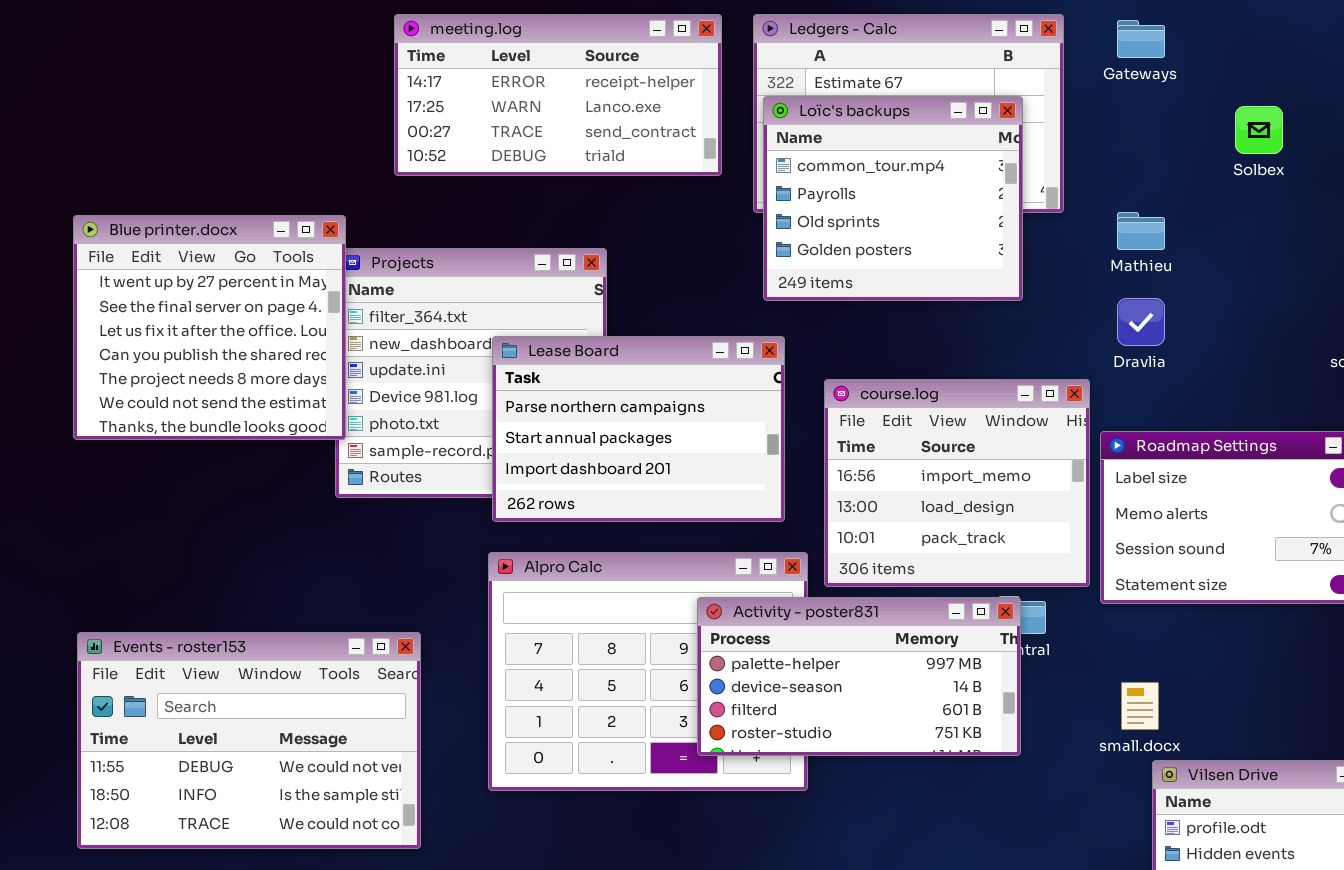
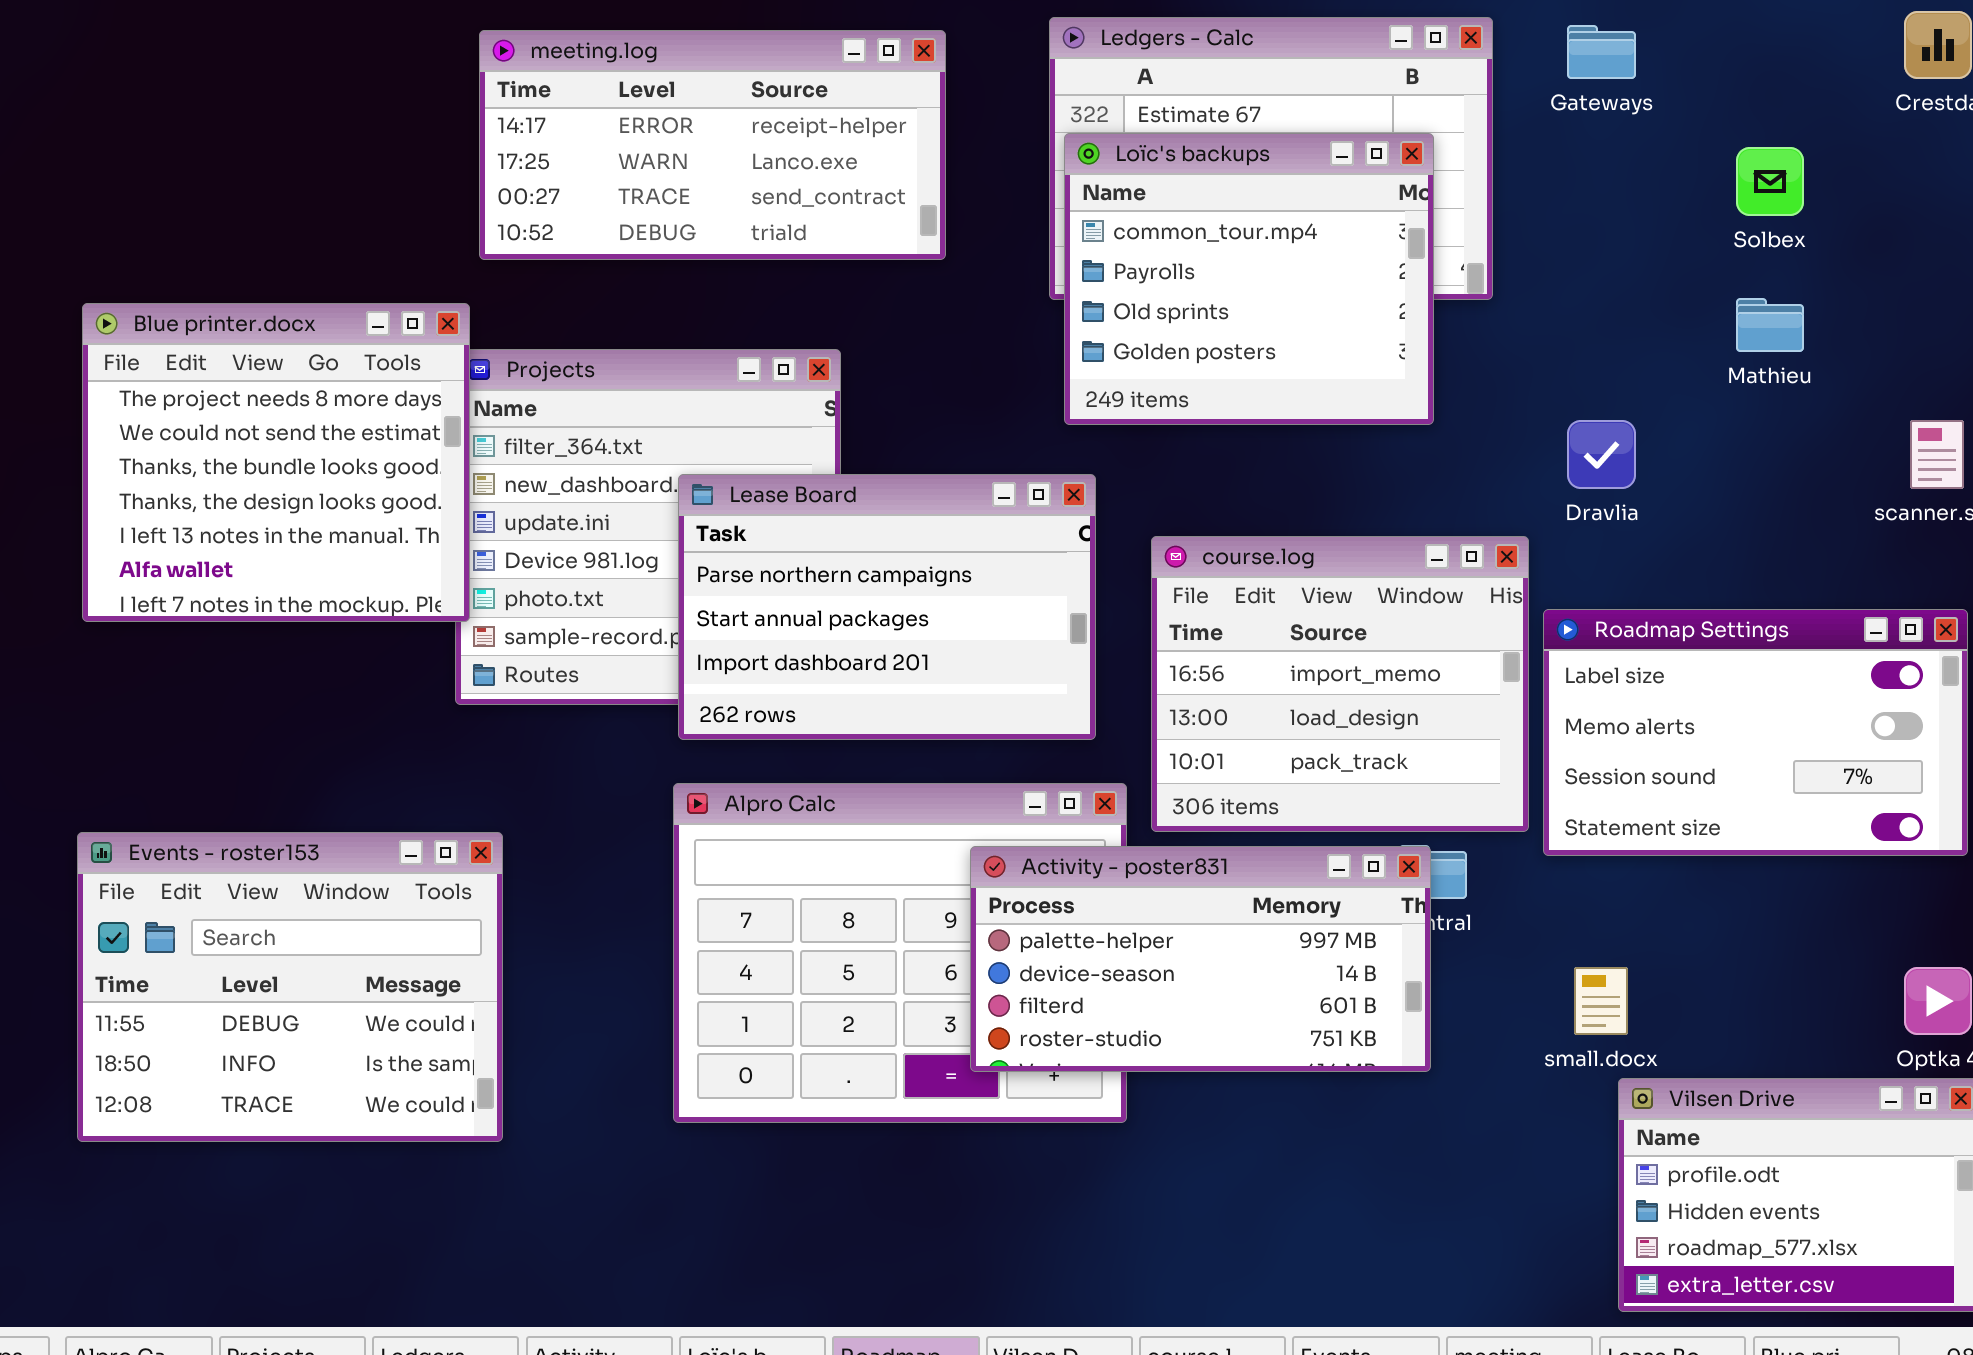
meeting.log: [394,14,722,176] -> [479,30,946,260], moved
Mathieu: [1117,212,1165,250] -> [1736,298,1804,352], moved
Blue printer.docx: [73,215,346,440] -> [82,303,470,622], scrolled down 4 rows
Events - roster153: [77,632,421,849] -> [77,832,503,1142], moved, resized

